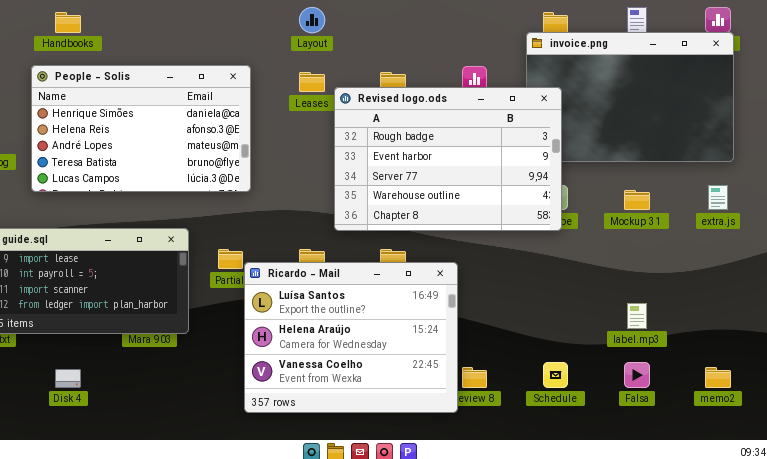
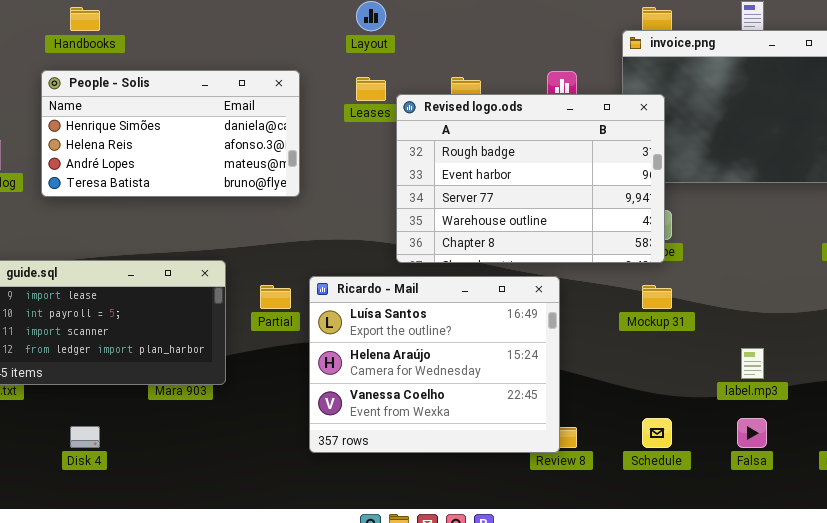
People - Solis: [31,65,251,192] -> [41,70,300,197], resized
Mockup 31: [624,190,650,210] -> [642,285,672,309], moved
Ricardo - Mail: [244,262,458,413] -> [309,276,560,453], moved

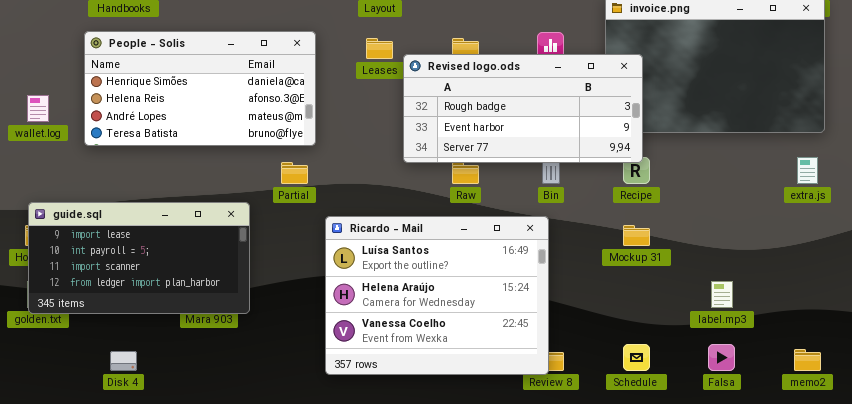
Revised logo.ods: [396,94,665,263] -> [403,54,643,163], resized
Partial: [260,285,291,309] -> [281,162,308,184], moved

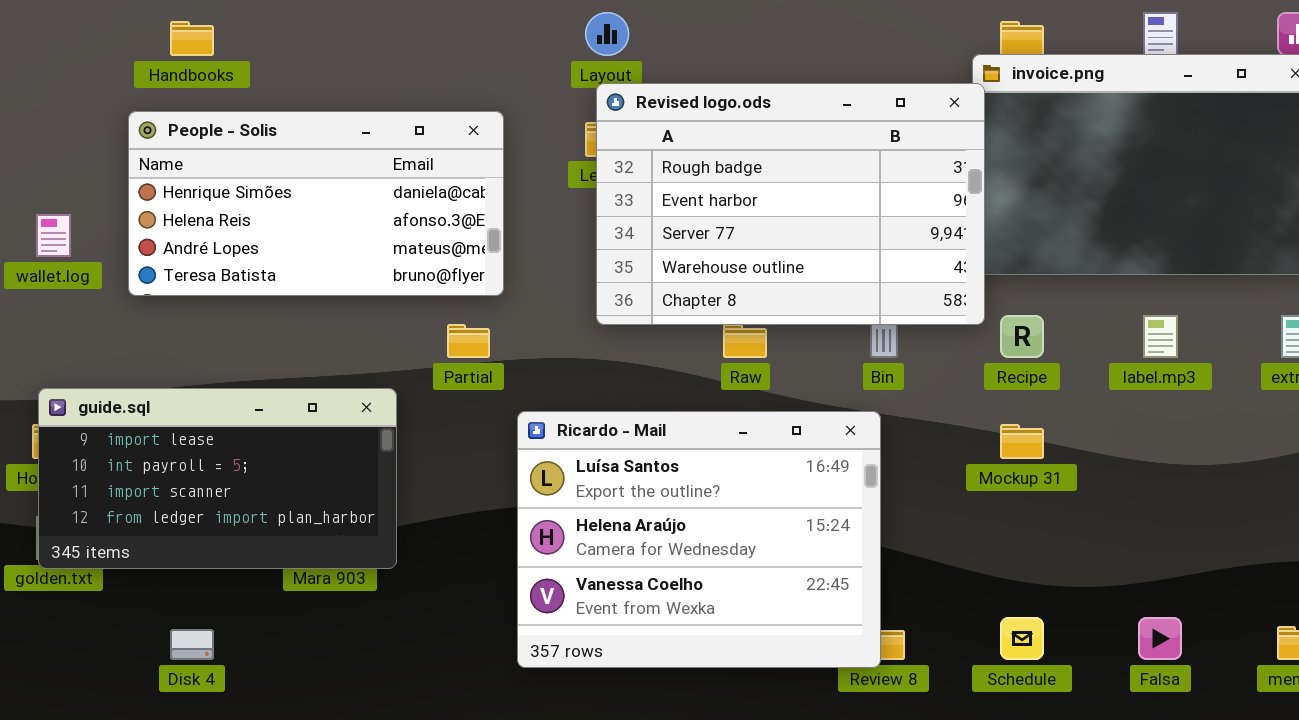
Revised logo.ods: [403,54,643,163] -> [596,83,985,325], moved, resized
label.mp3: [711,281,733,308] -> [1143,315,1178,358], moved

